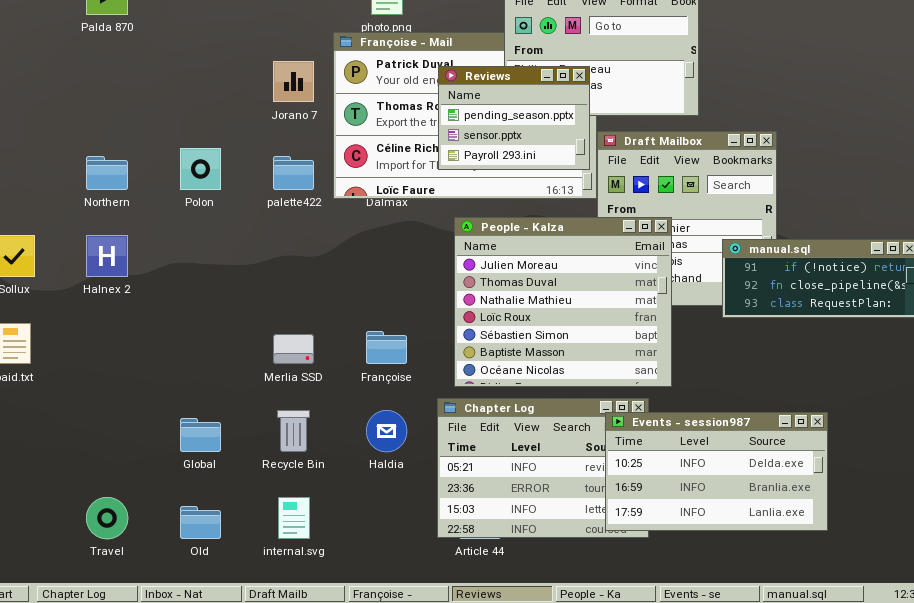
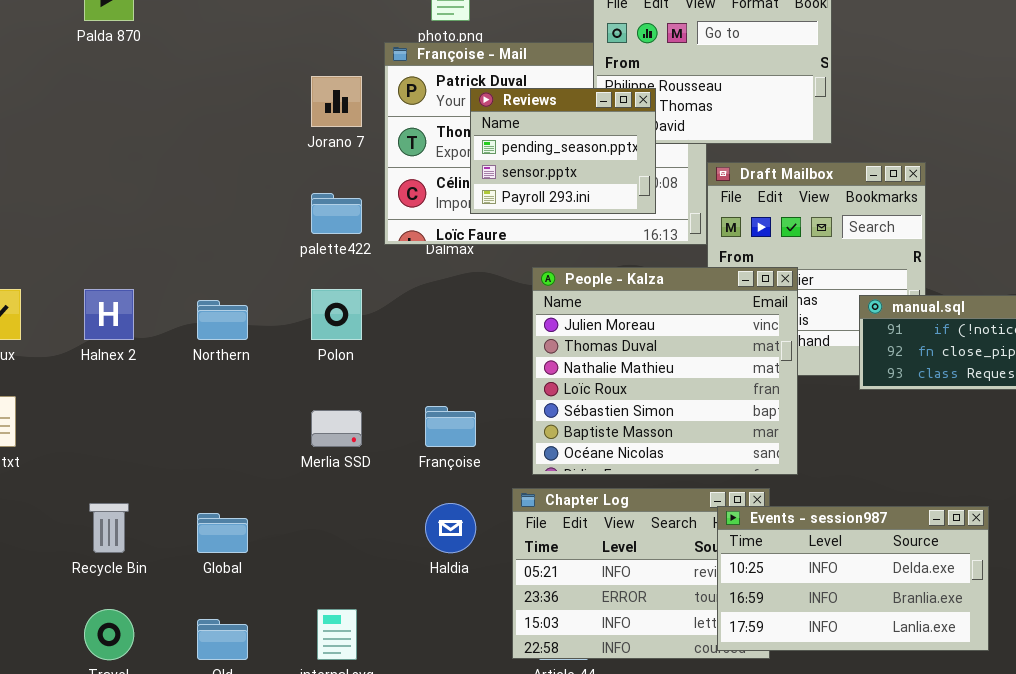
Reviews: [438,66,590,170] -> [470,88,656,214], moved
Polon: [180,148,221,190] -> [311,289,362,340], moved
Northern: [86,156,128,190] -> [197,300,248,340], moved
Recycle Bin: [277,410,310,452] -> [89,503,129,553], moved

